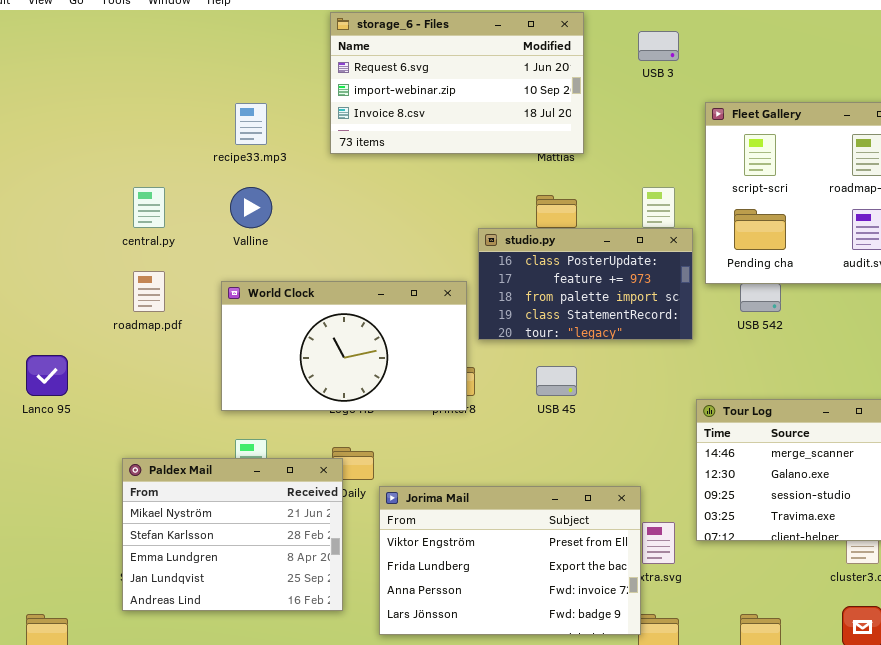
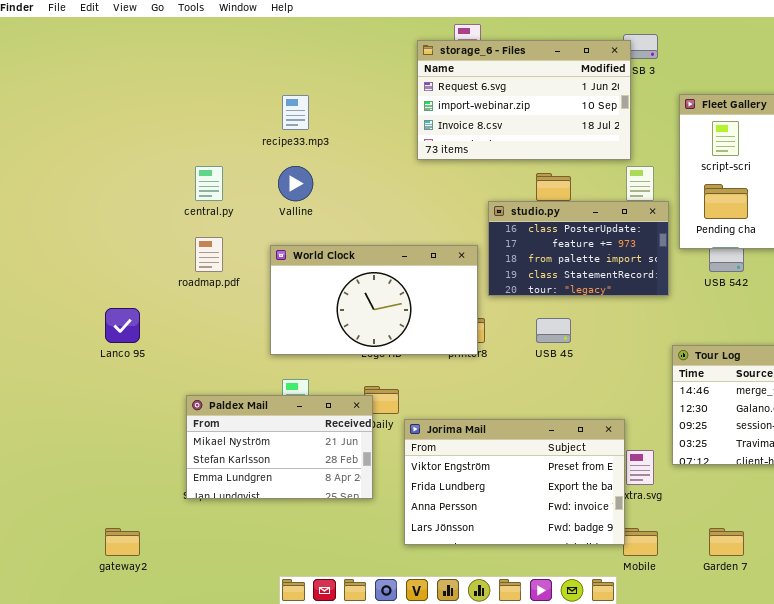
storage_6 - Files: [330,12,584,154] -> [417,40,631,160], moved
Paldex Mail: [122,458,343,611] -> [186,395,373,499], resized

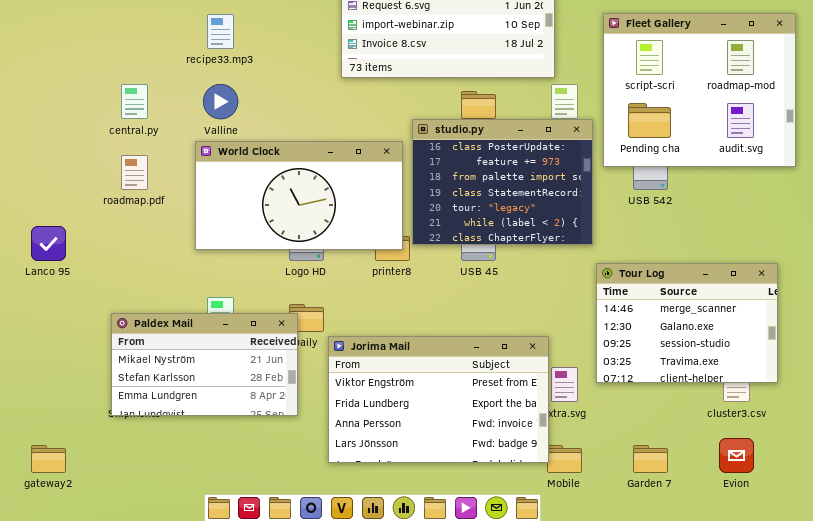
studio.py: [488,201,669,296] -> [412,119,593,245], resized
World Clock: [270,245,478,355] -> [195,141,403,250], moved

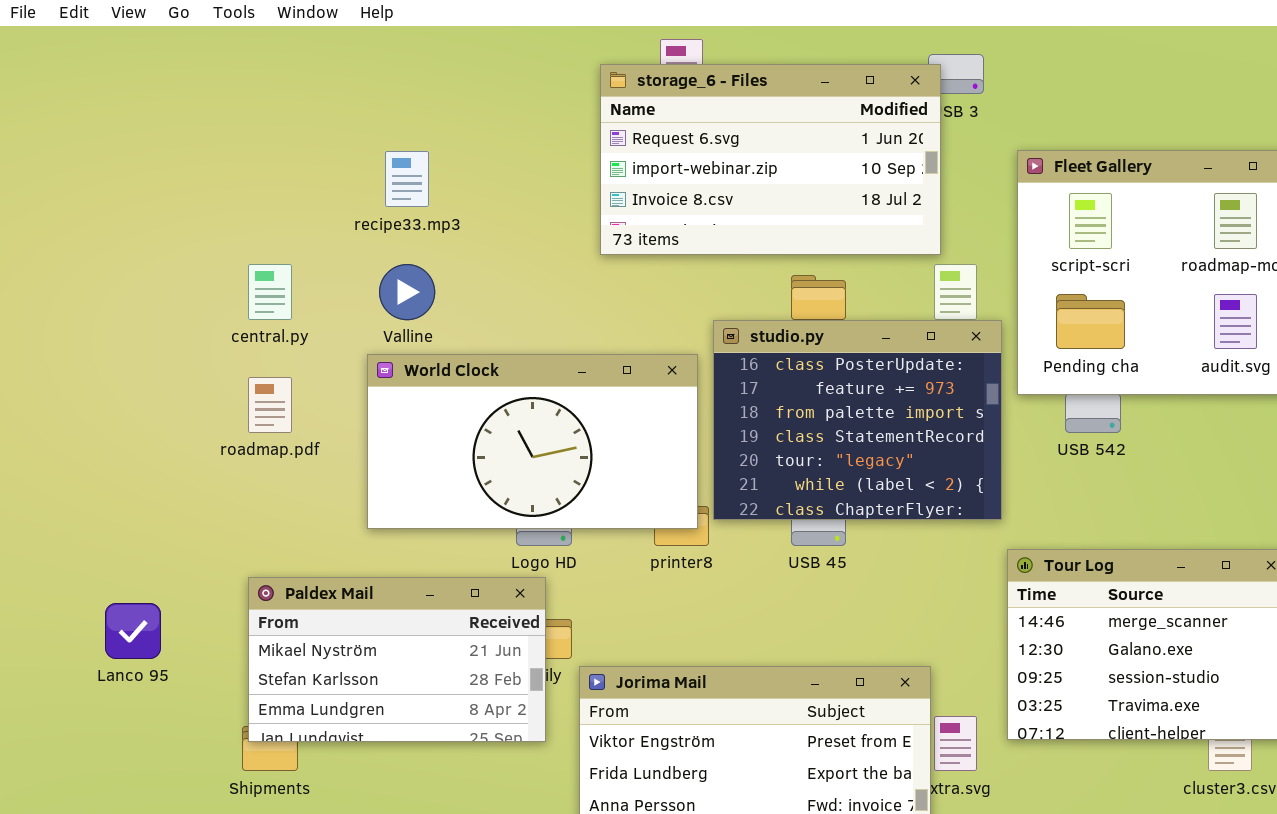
Lanco 95: [31,226,66,261] -> [105,603,161,659], moved
Paldex Mail: [111,313,298,416] -> [248,577,546,742], moved

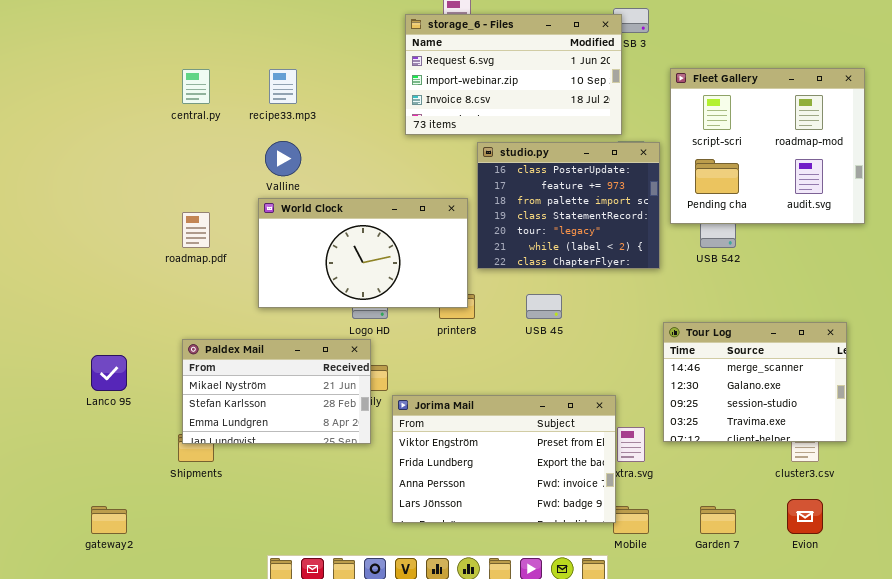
central.py: [248,264,292,320] -> [182,69,210,104], moved
studio.py: [713,320,1002,520] -> [477,142,660,269], moved

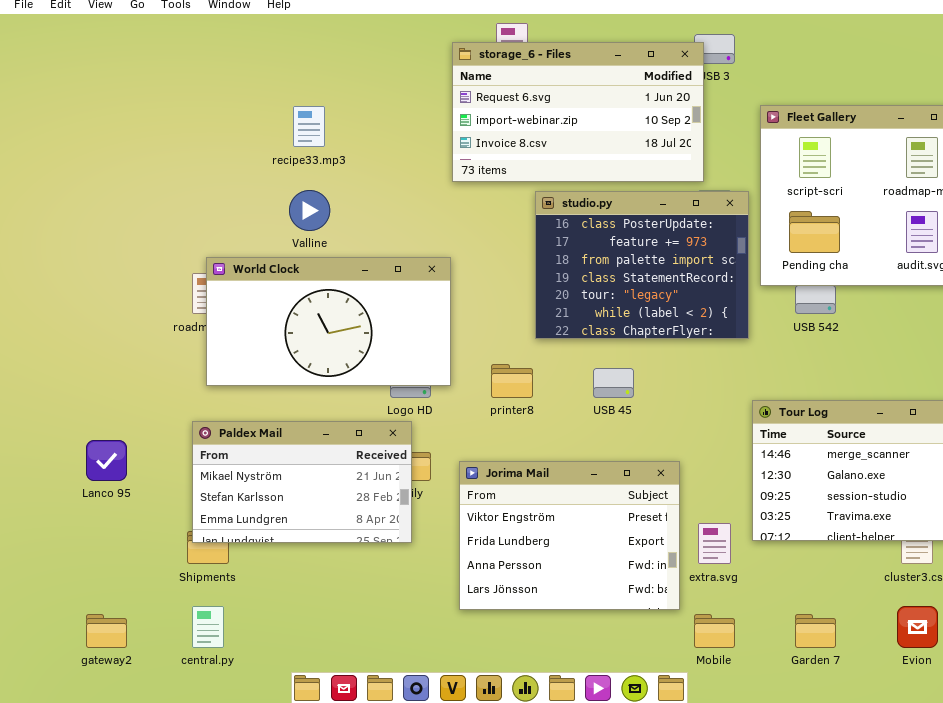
central.py: [182,69,210,104] -> [192,606,224,648], moved
World Clock: [258,198,468,308] -> [206,257,451,386], moved
Jorima Mail: [392,395,616,523] -> [459,461,680,610], moved, resized

